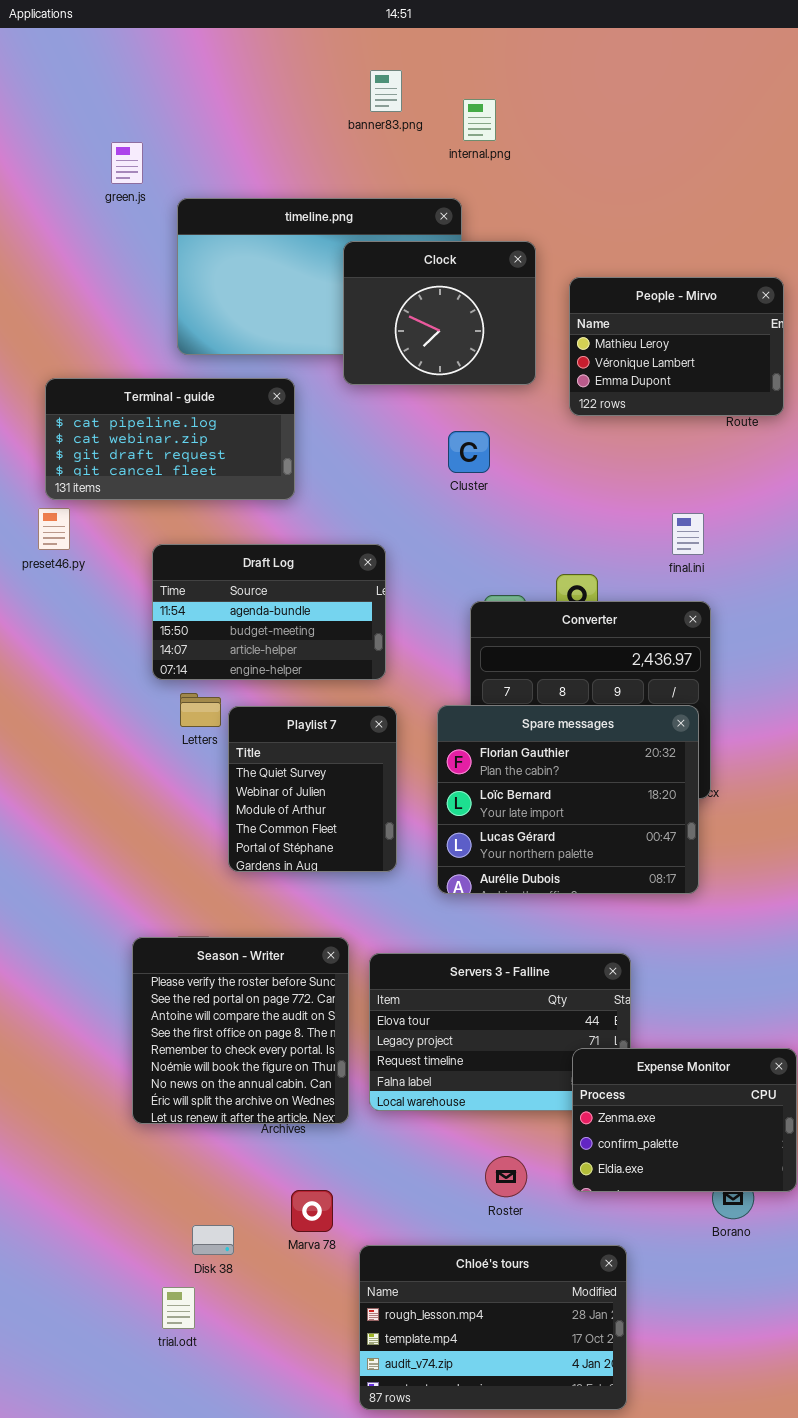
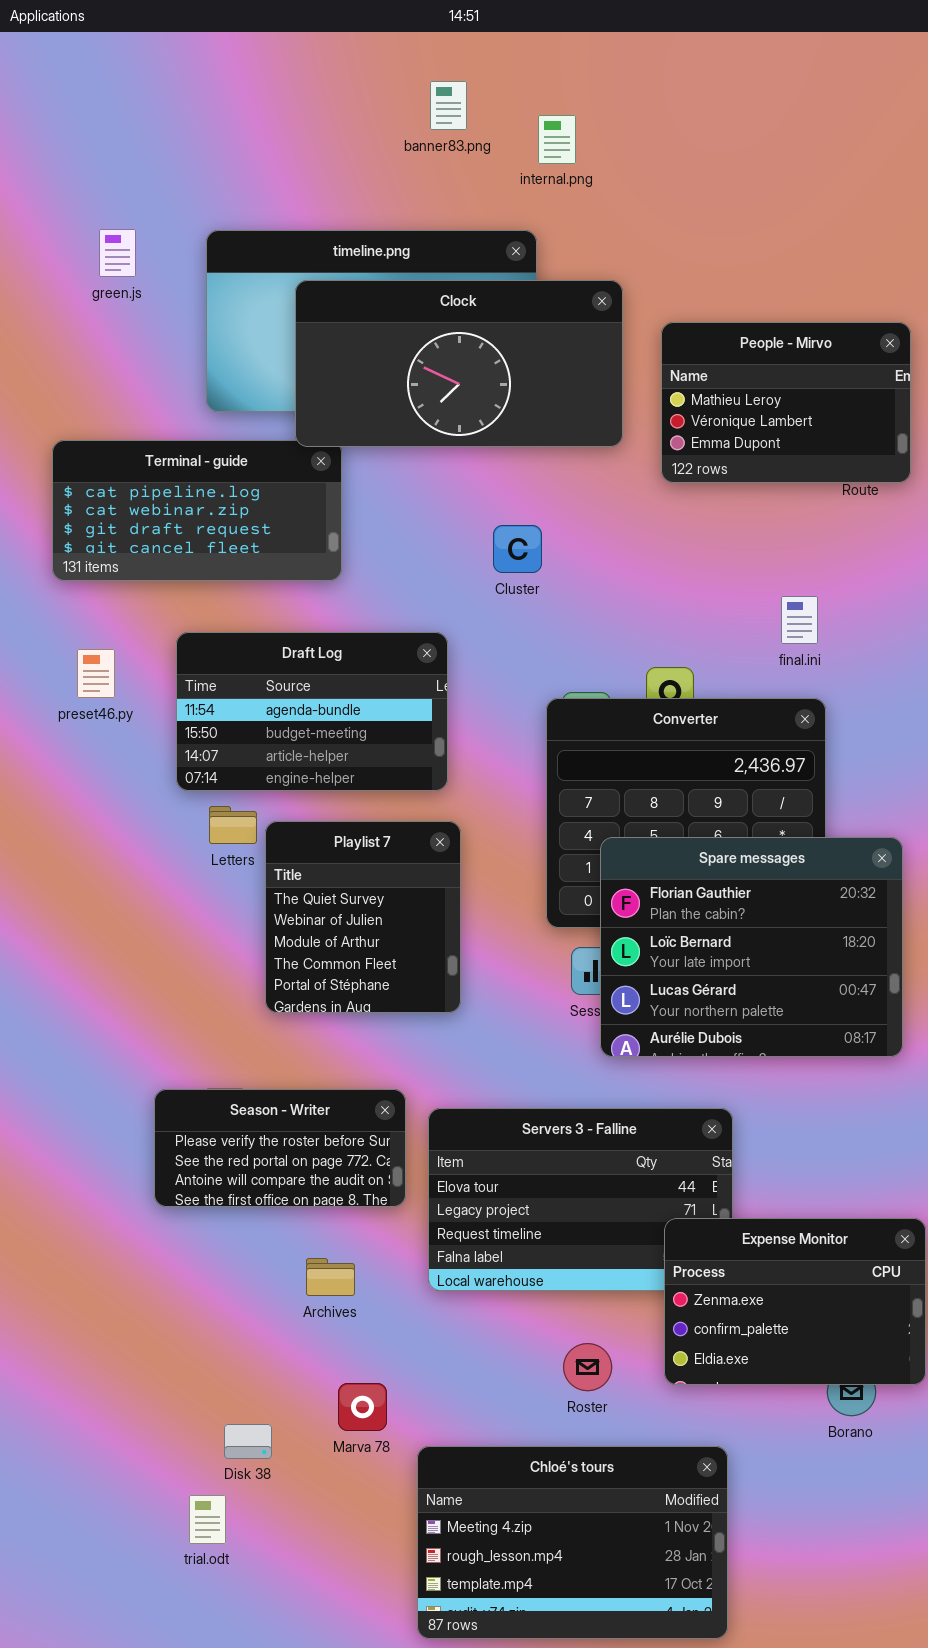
green.js: [111,142,143,184] -> [99,229,136,277], moved
Clock: [343,241,536,385] -> [295,280,623,447], resized
Cluster: [448,431,490,473] -> [493,525,542,573], moved
preset46.py: [38,508,70,550] -> [77,649,115,698], moved
Spare messages: [437,705,699,894] -> [600,837,903,1057], moved
Season - Writer: [132,937,349,1124] -> [154,1089,406,1207], resized
Chloé's tours: [359,1245,627,1410] -> [417,1446,728,1639], scrolled up 1 row

